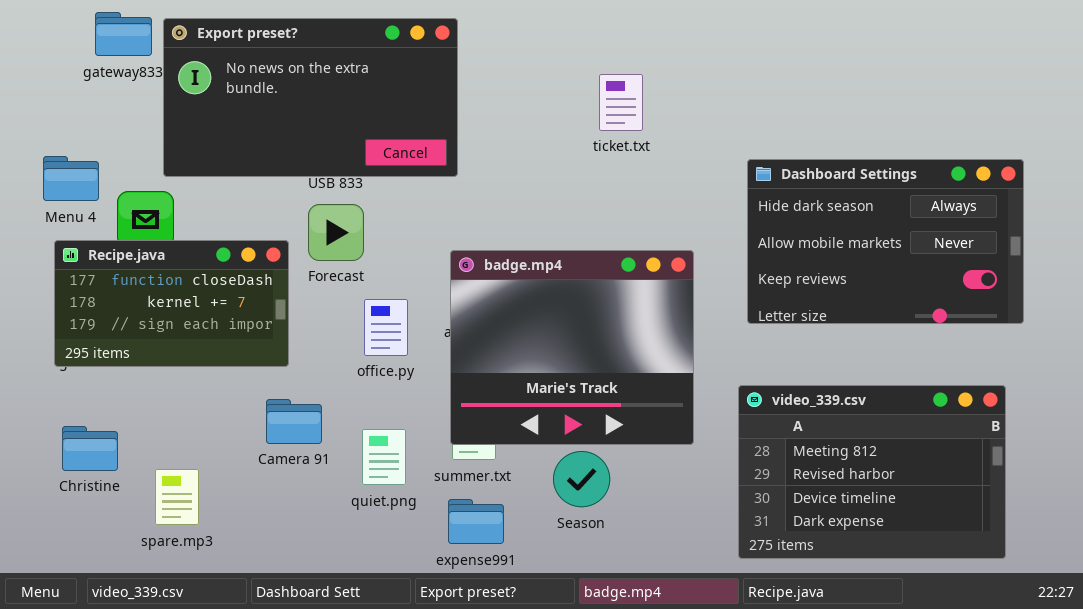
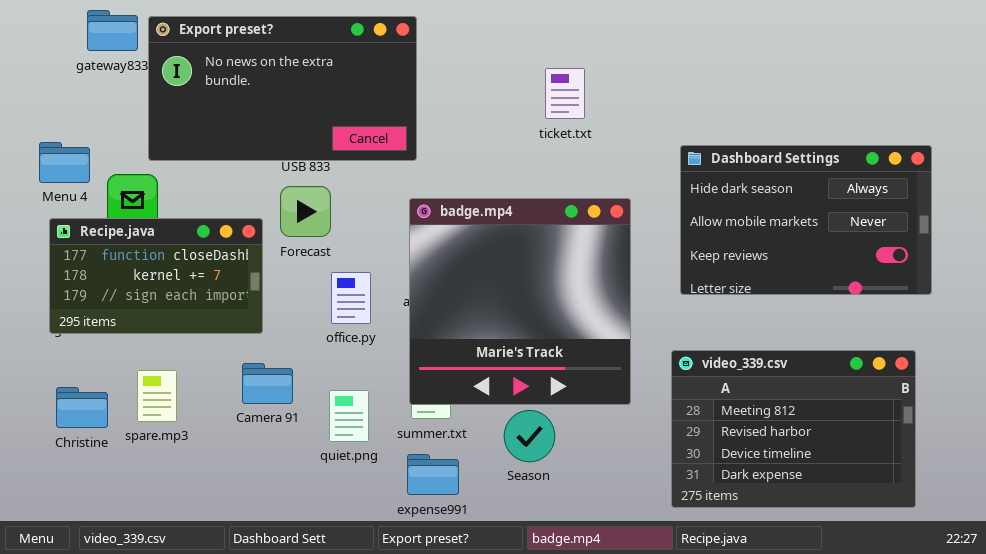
badge.mp4: [450,250,694,445] -> [409,198,631,405], resized
spare.mp3: [155,469,199,525] -> [137,370,177,422], moved

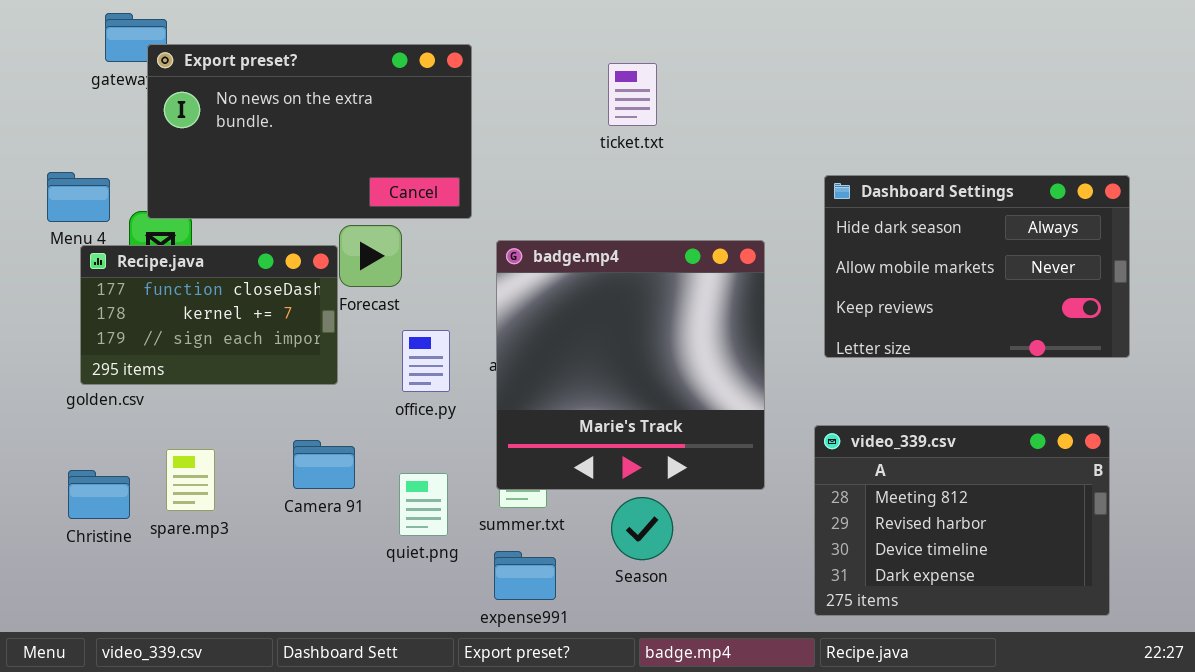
Export preset?: [148,16,417,161] -> [147,44,472,219], moved
ticket.txt: [545,68,585,119] -> [608,63,657,126], moved
Recipe.java: [49,218,263,334] -> [80,245,338,385], moved

